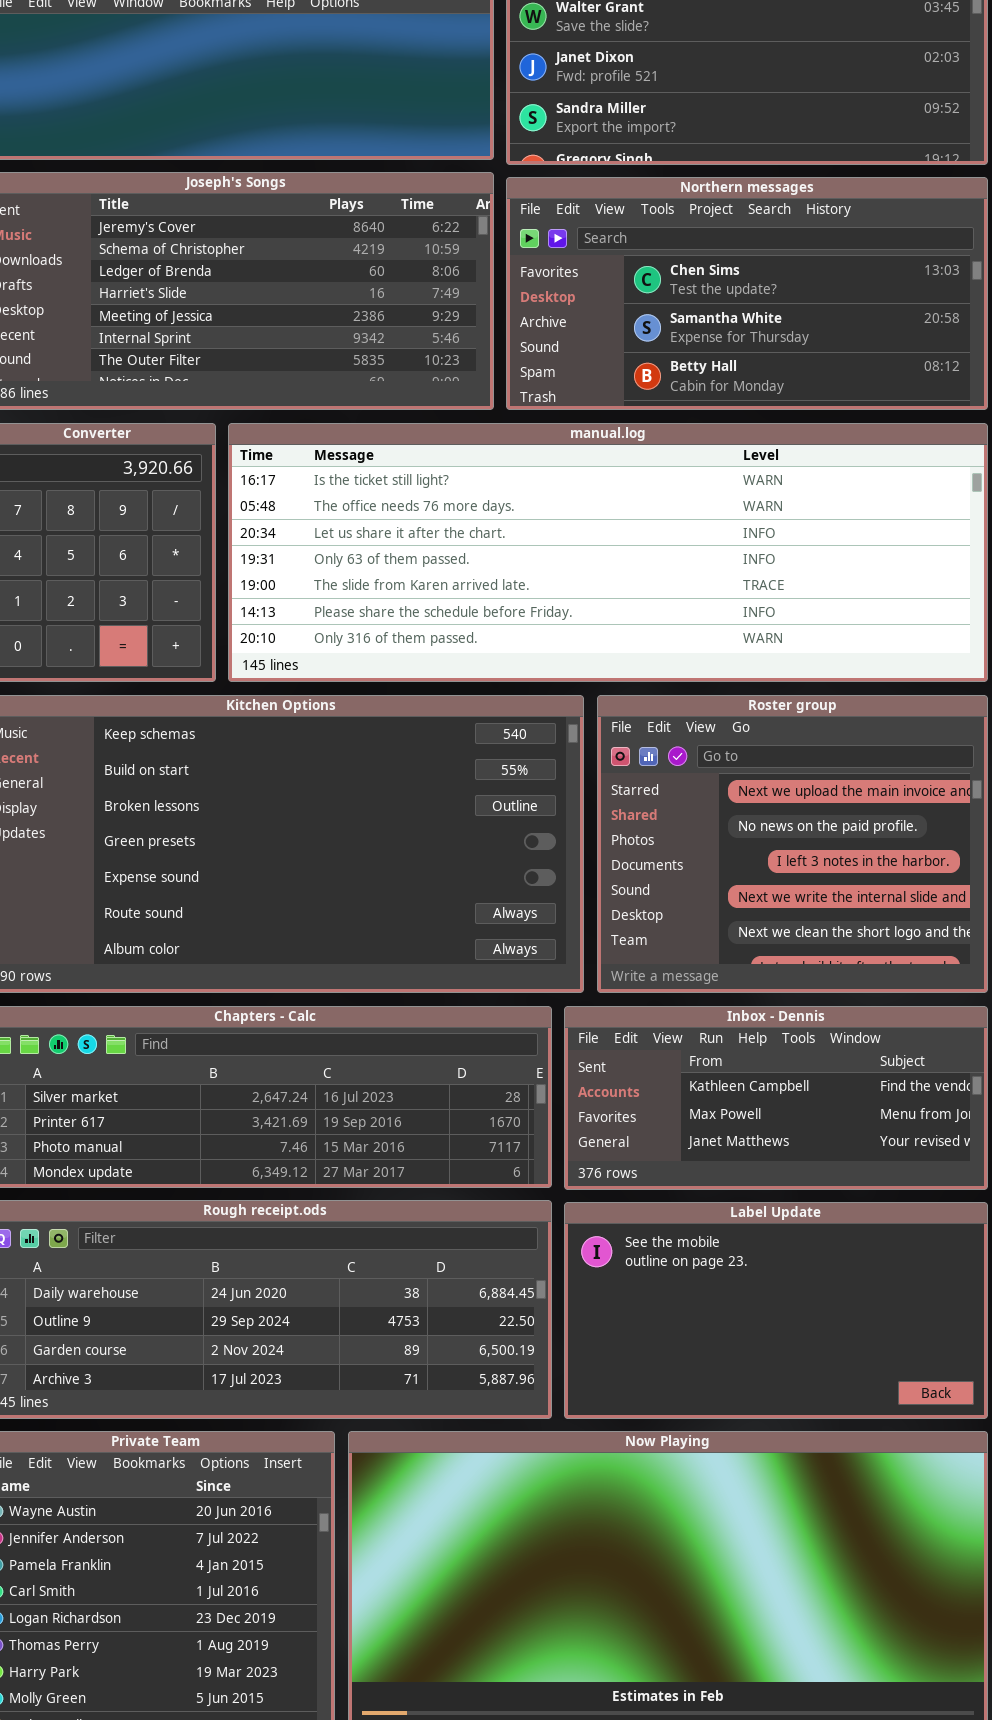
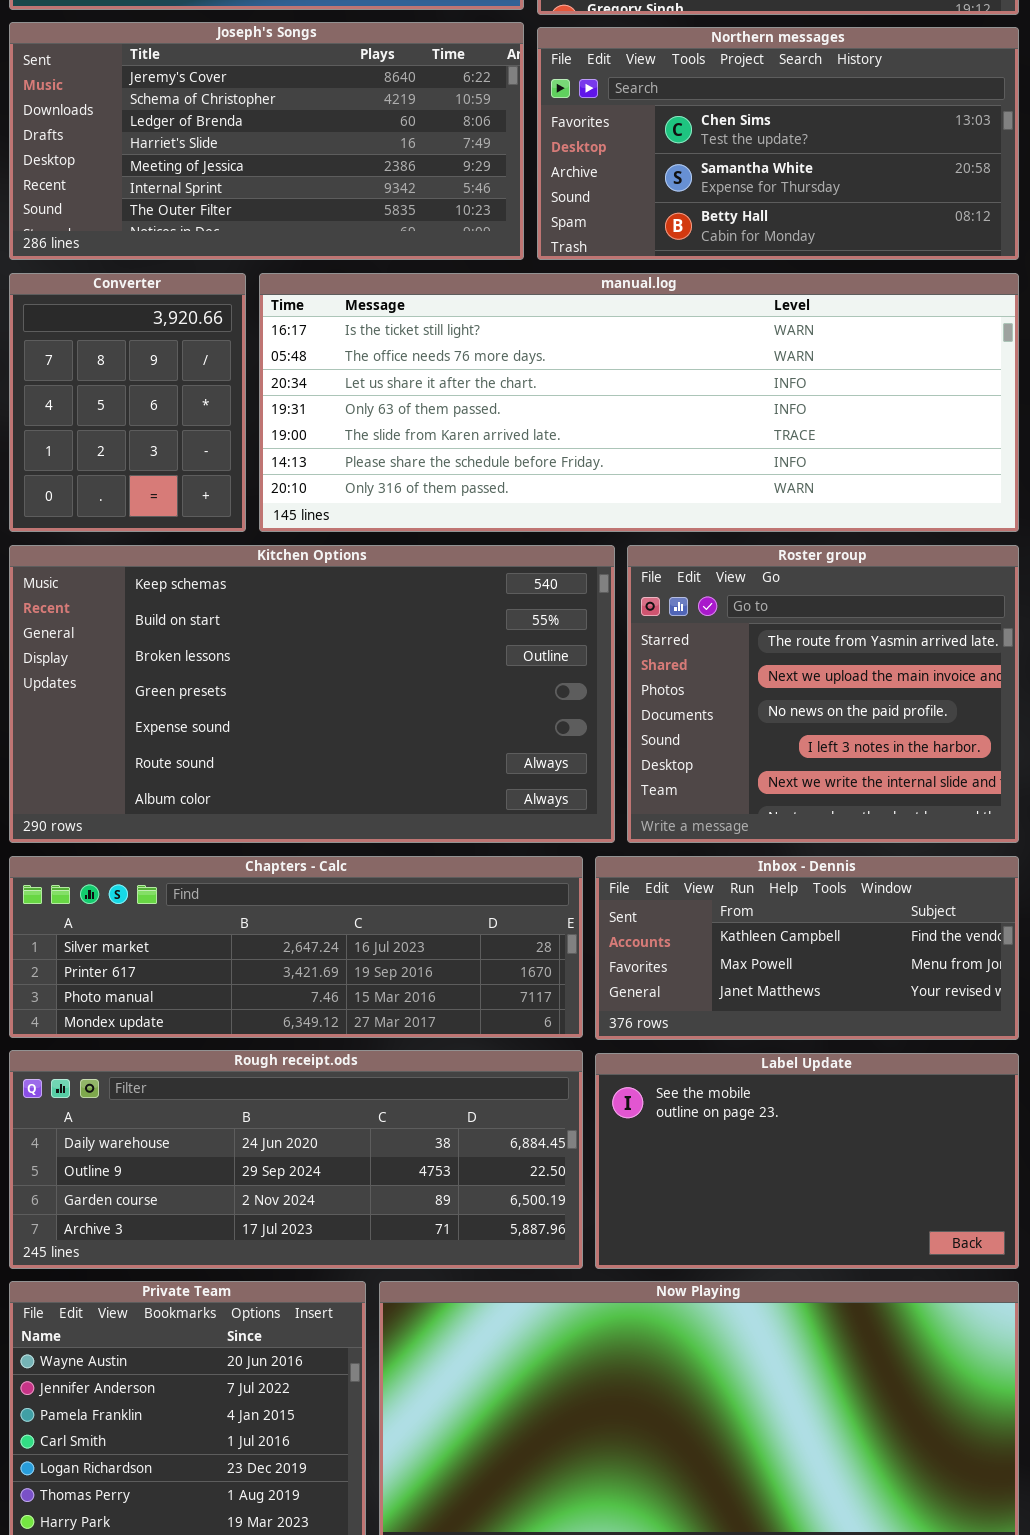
Roster group: [597,695,988,993] -> [627,545,1019,843], scrolled up 1 row

